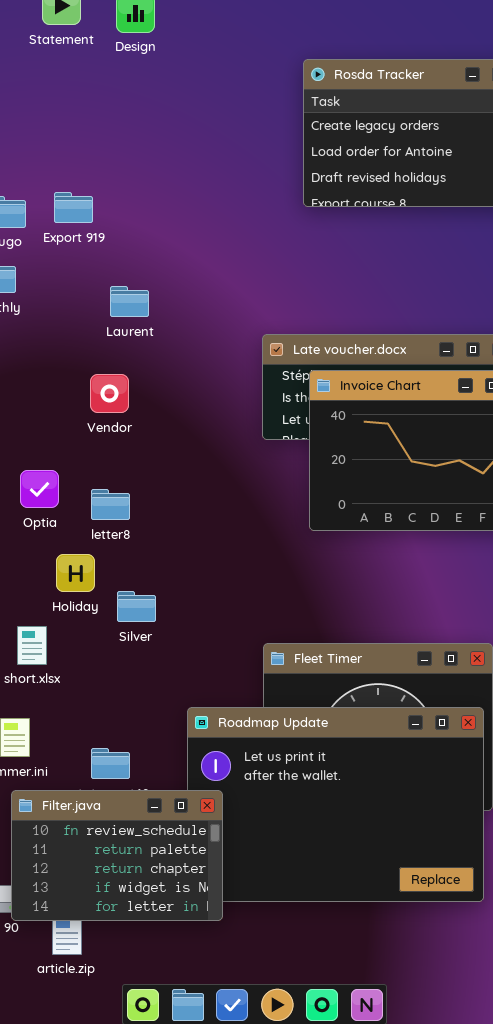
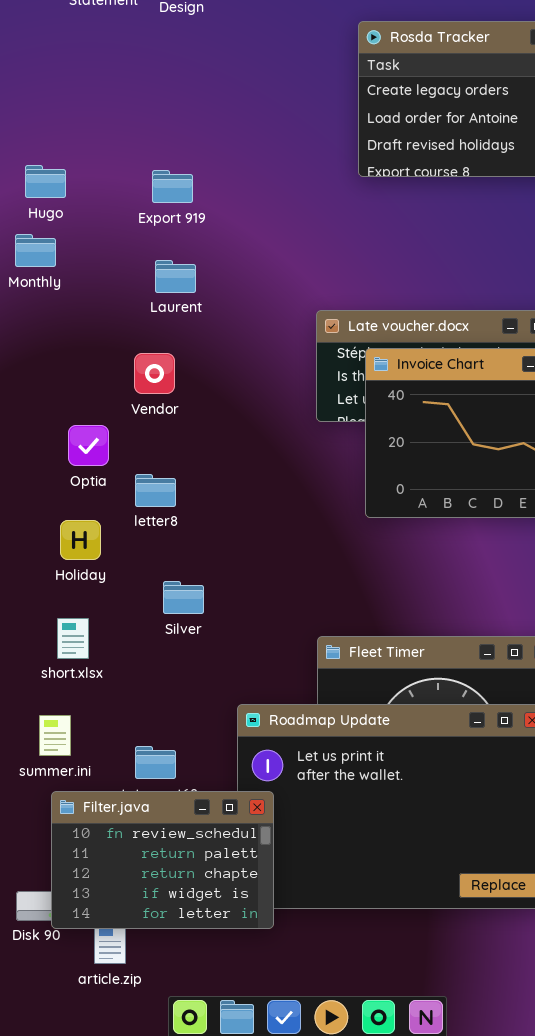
Export 919: [54,192,93,223] -> [152,170,193,203], moved
Optia: [20,470,59,508] -> [68,425,109,466], moved
Holiday: [56,554,95,592] -> [60,520,101,560], moved

